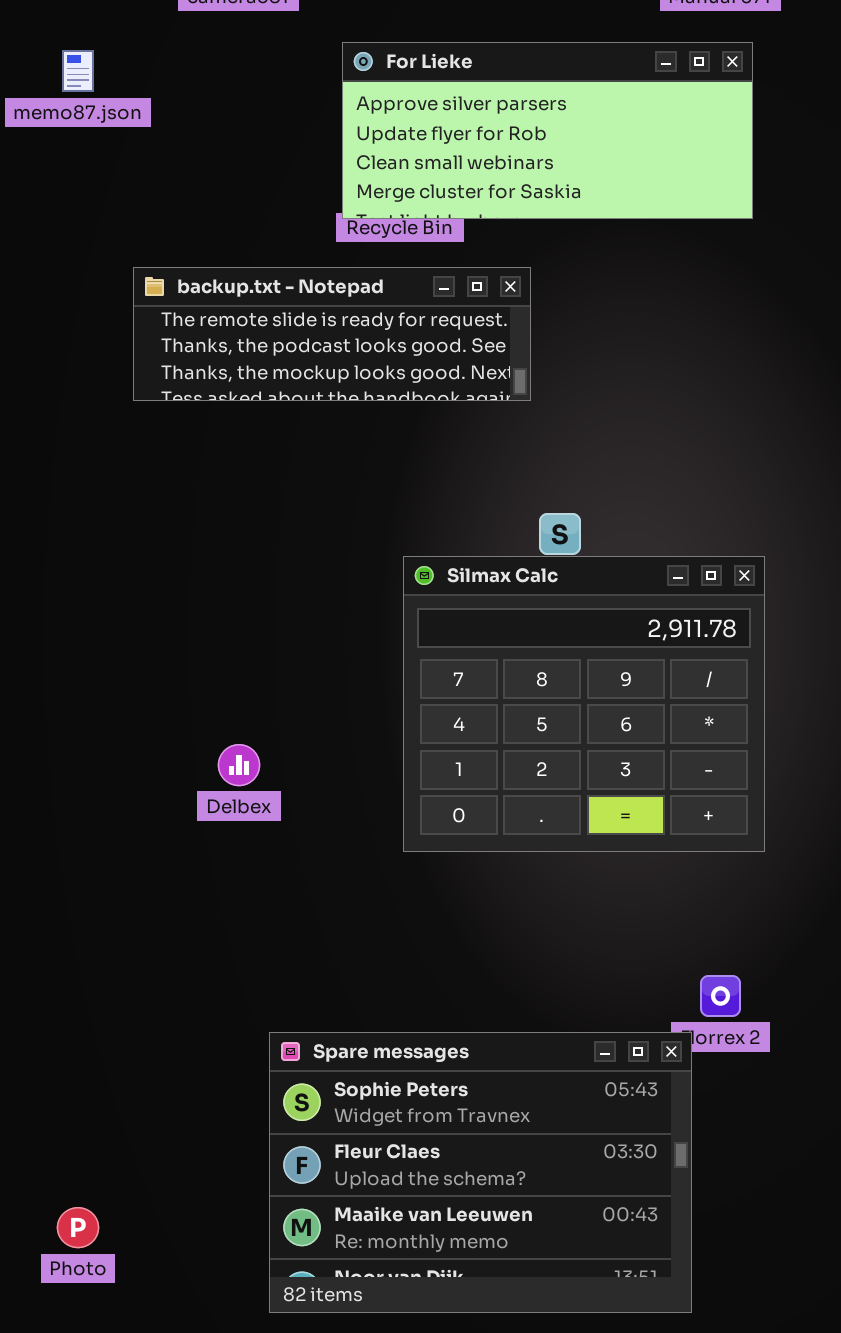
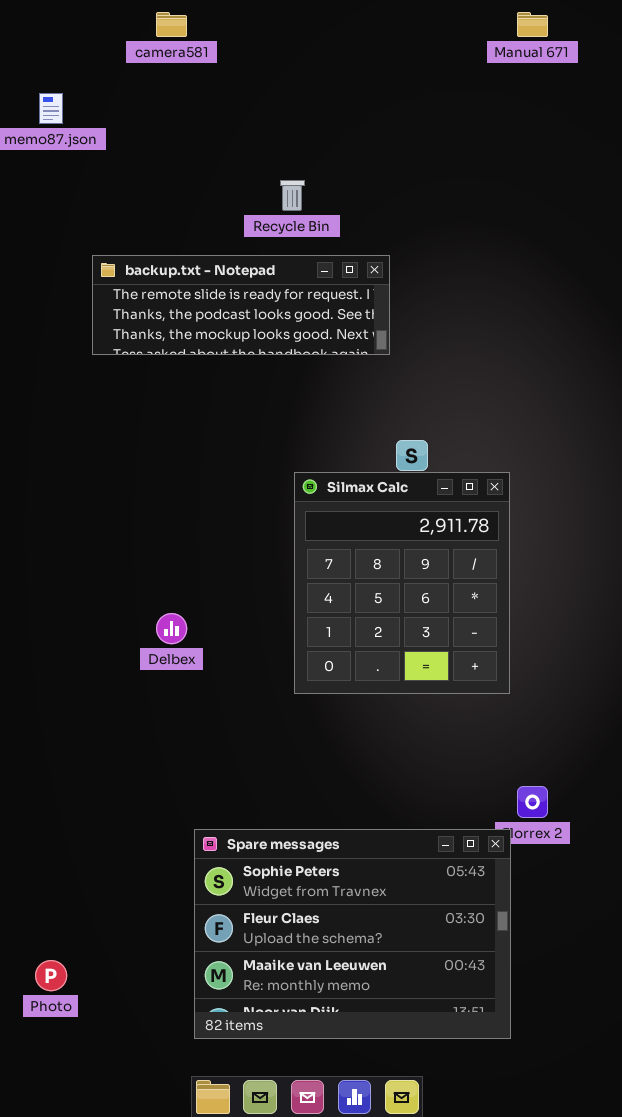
For Lieke: [342,42,753,219] -> none, closed
Silmax Calc: [403,556,765,852] -> [294,472,510,694], resized

